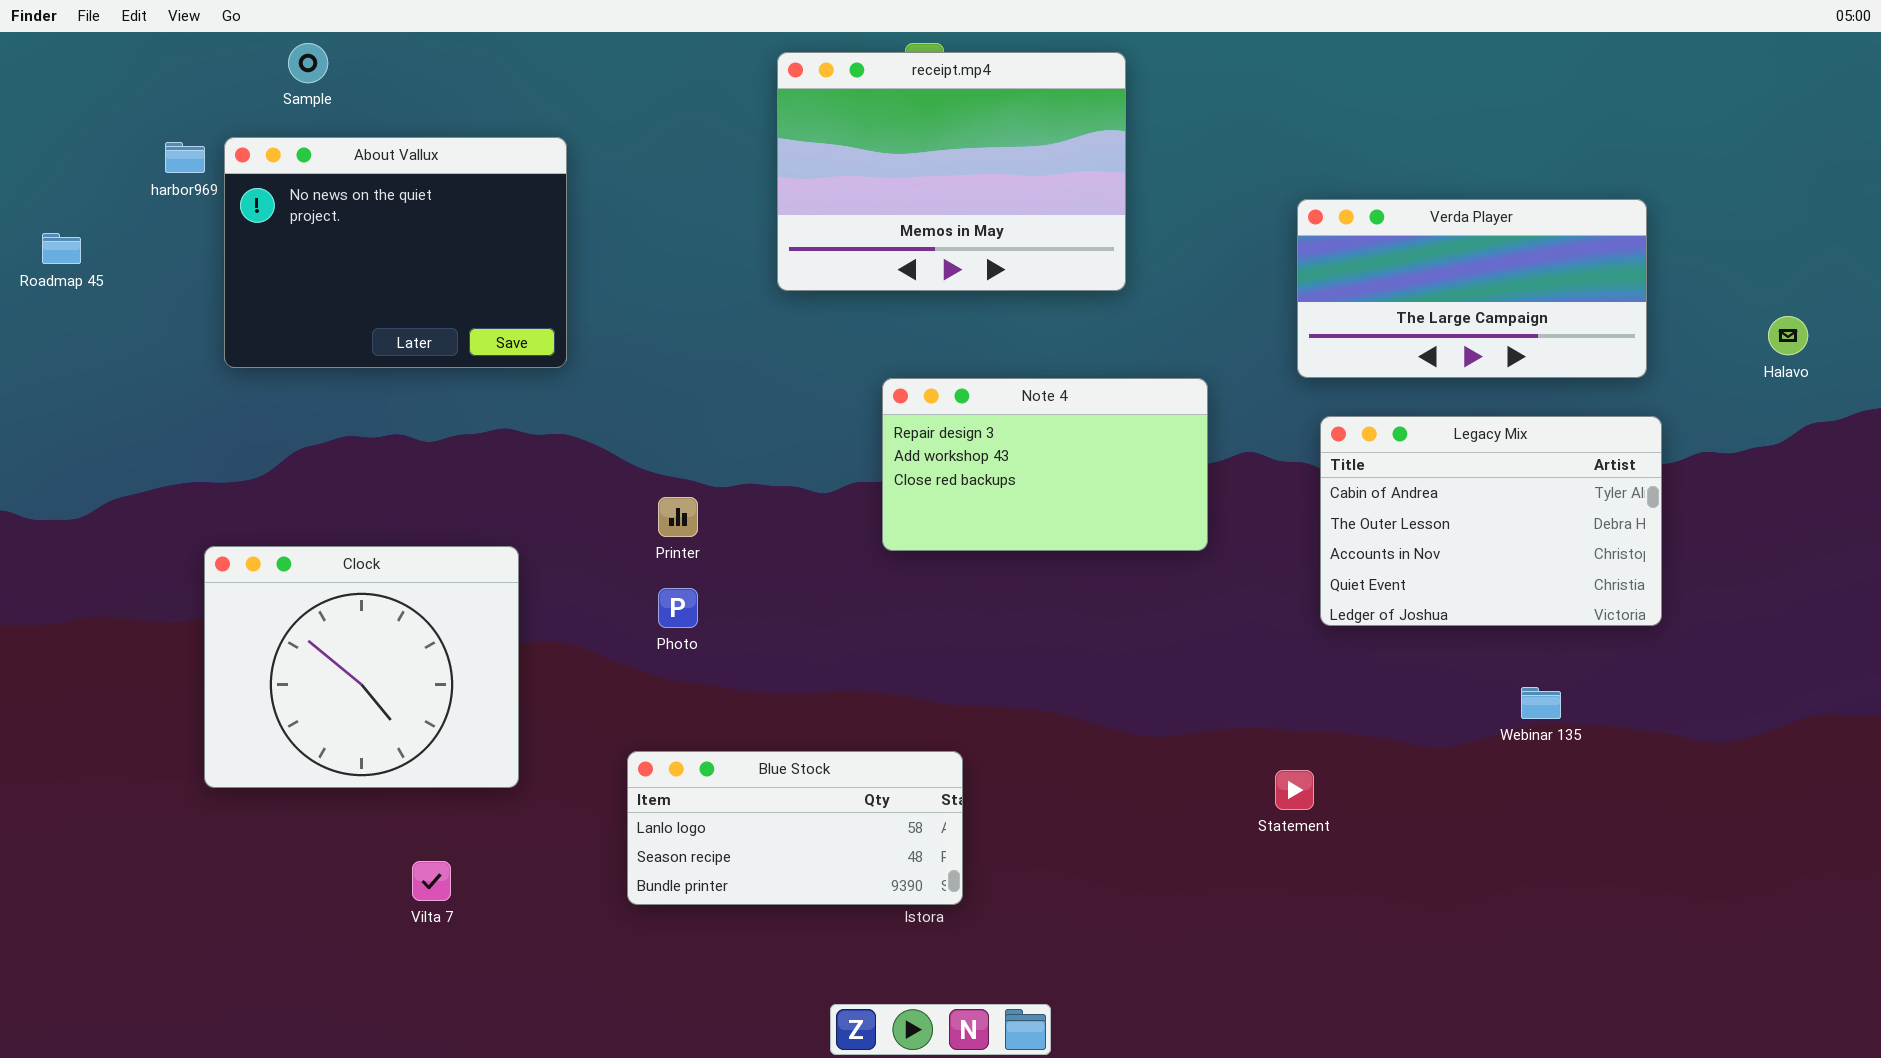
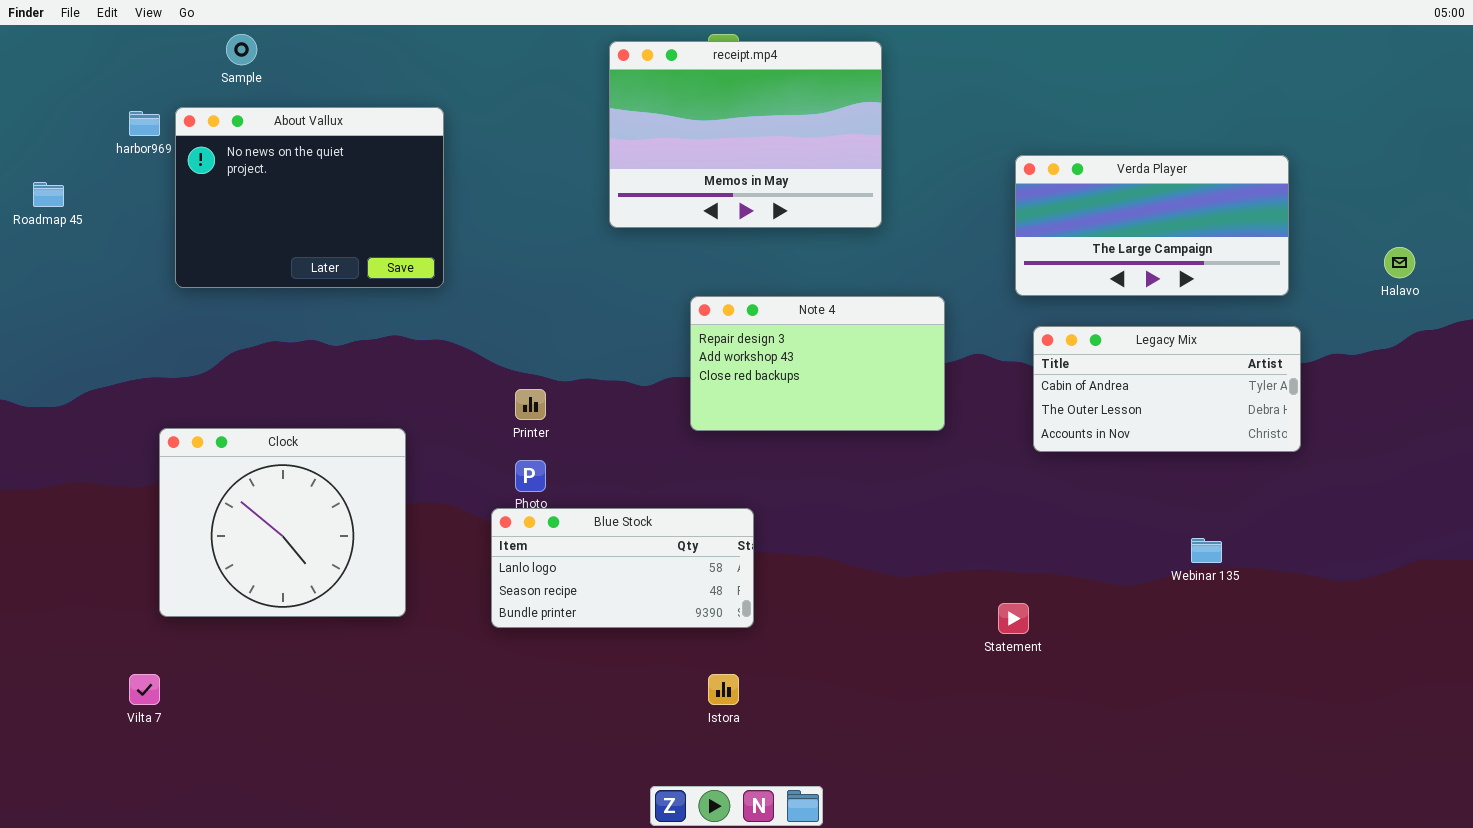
Legacy Mix: [1320,416,1662,626] -> [1033,326,1301,452], resized
Blue Stock: [627,751,963,905] -> [491,508,754,628], moved
Vilta 7: [412,861,451,901] -> [129,674,160,705], moved

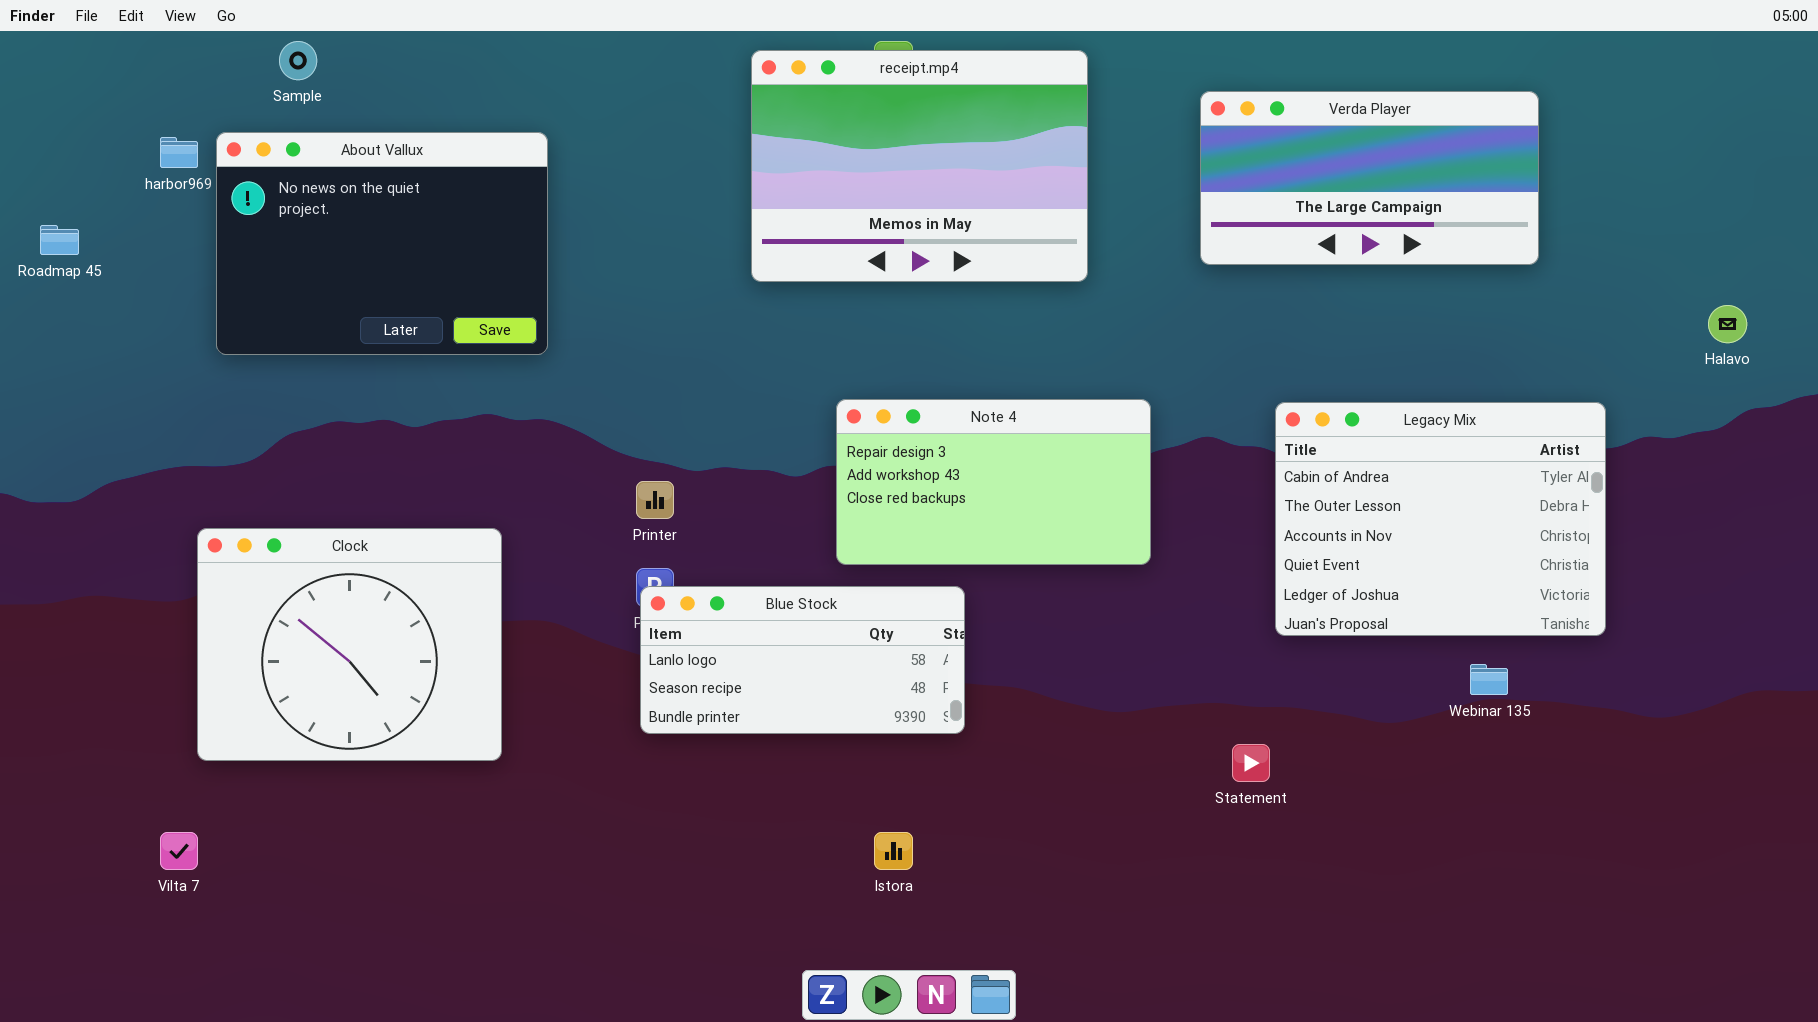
Verda Player: [1015,155,1289,296] -> [1200,91,1539,265], moved
Note 4: [690,296,945,431] -> [836,399,1151,565], moved
Legacy Mix: [1033,326,1301,452] -> [1275,402,1606,636], resized
Blue Stock: [491,508,754,628] -> [640,586,965,734], moved

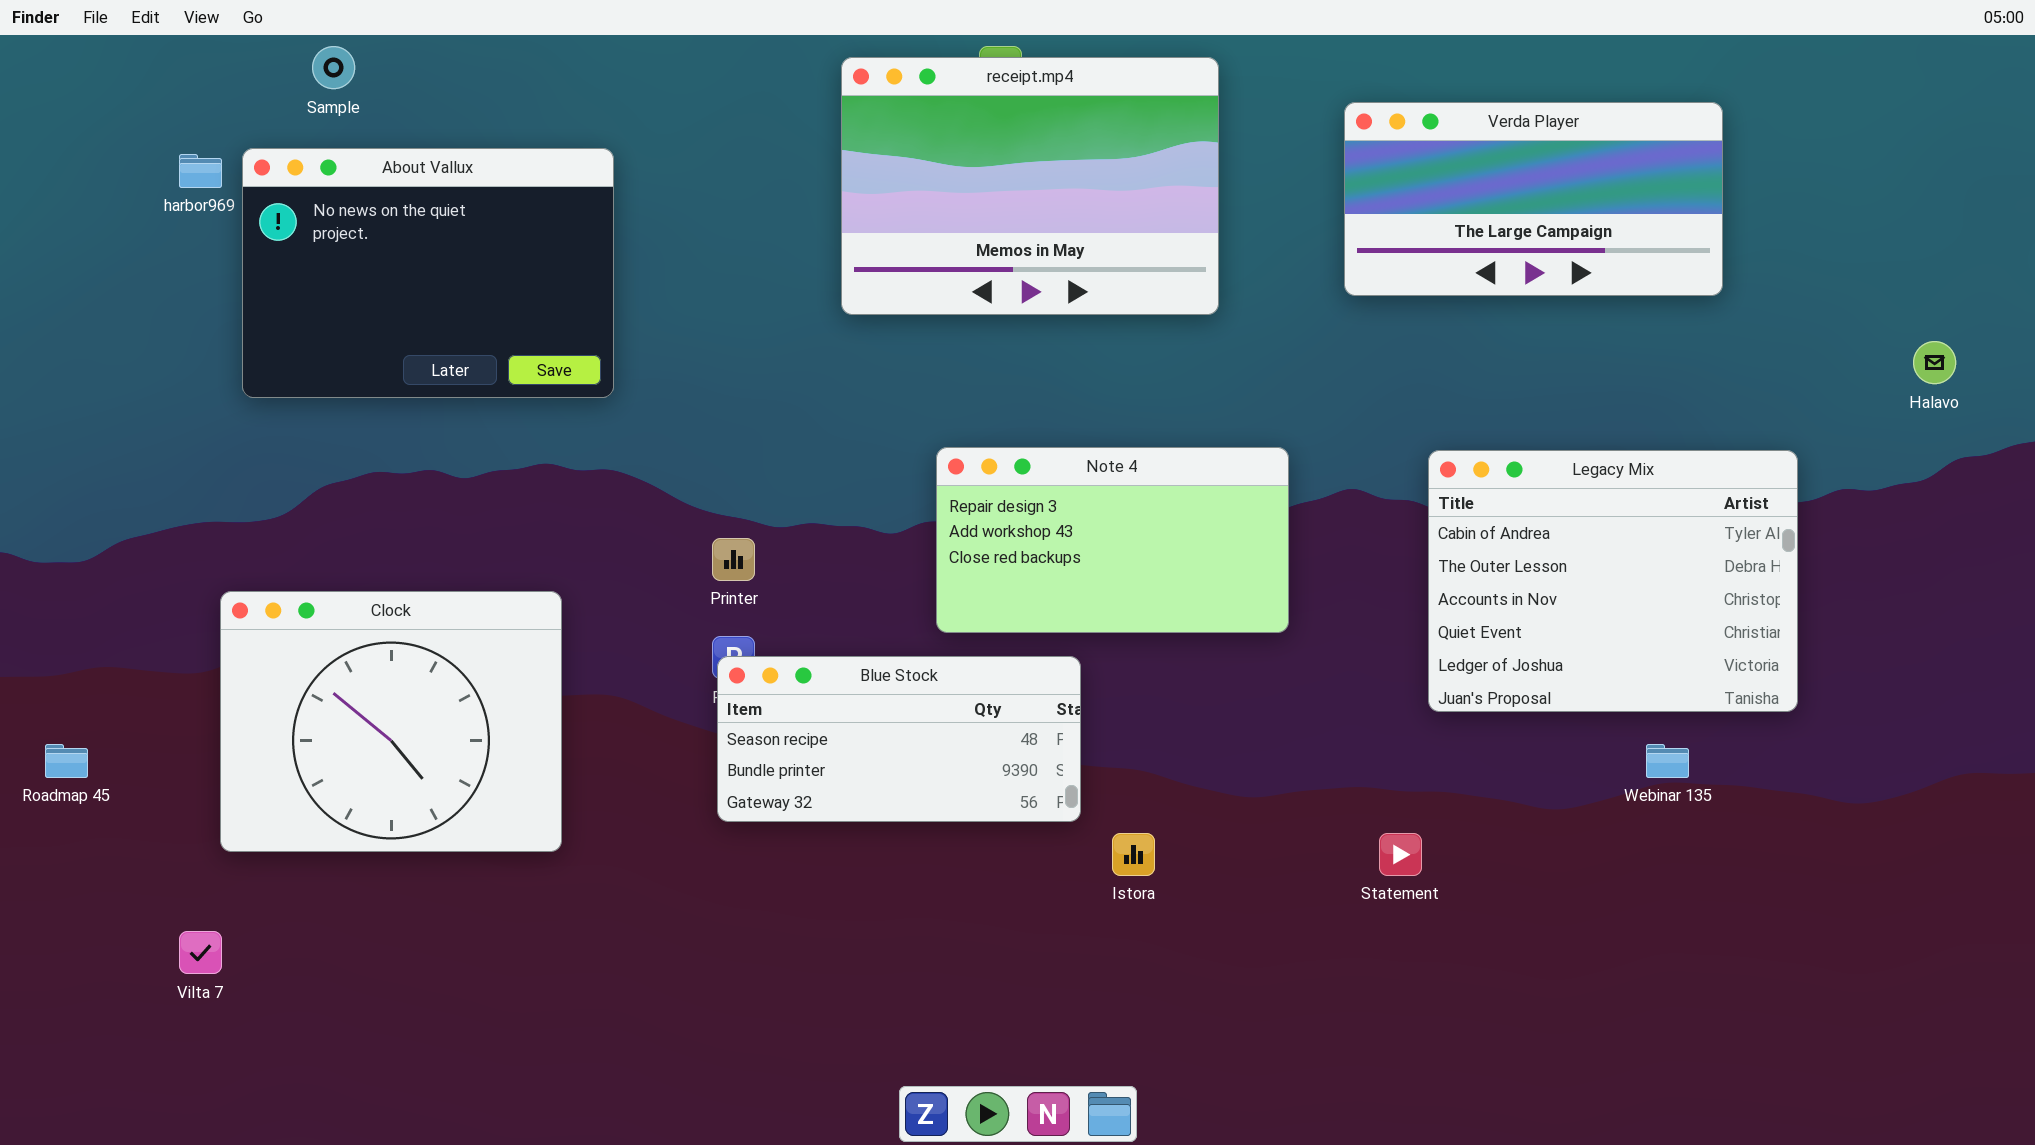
Roadmap 45: [40,225,79,255] -> [45,744,88,778], moved
Blue Stock: [640,586,965,734] -> [717,656,1081,822], scrolled down 1 row
Istora: [874,832,913,870] -> [1112,833,1155,876], moved

